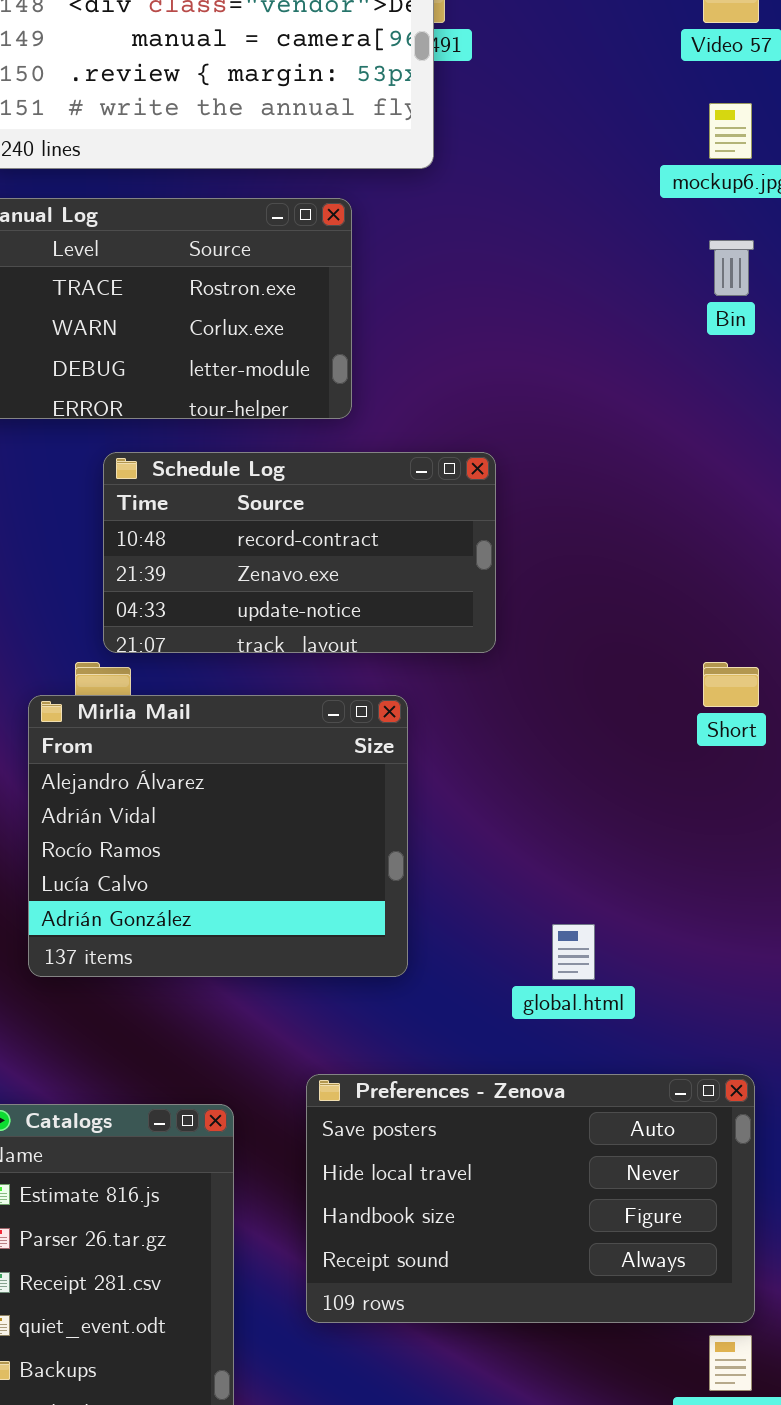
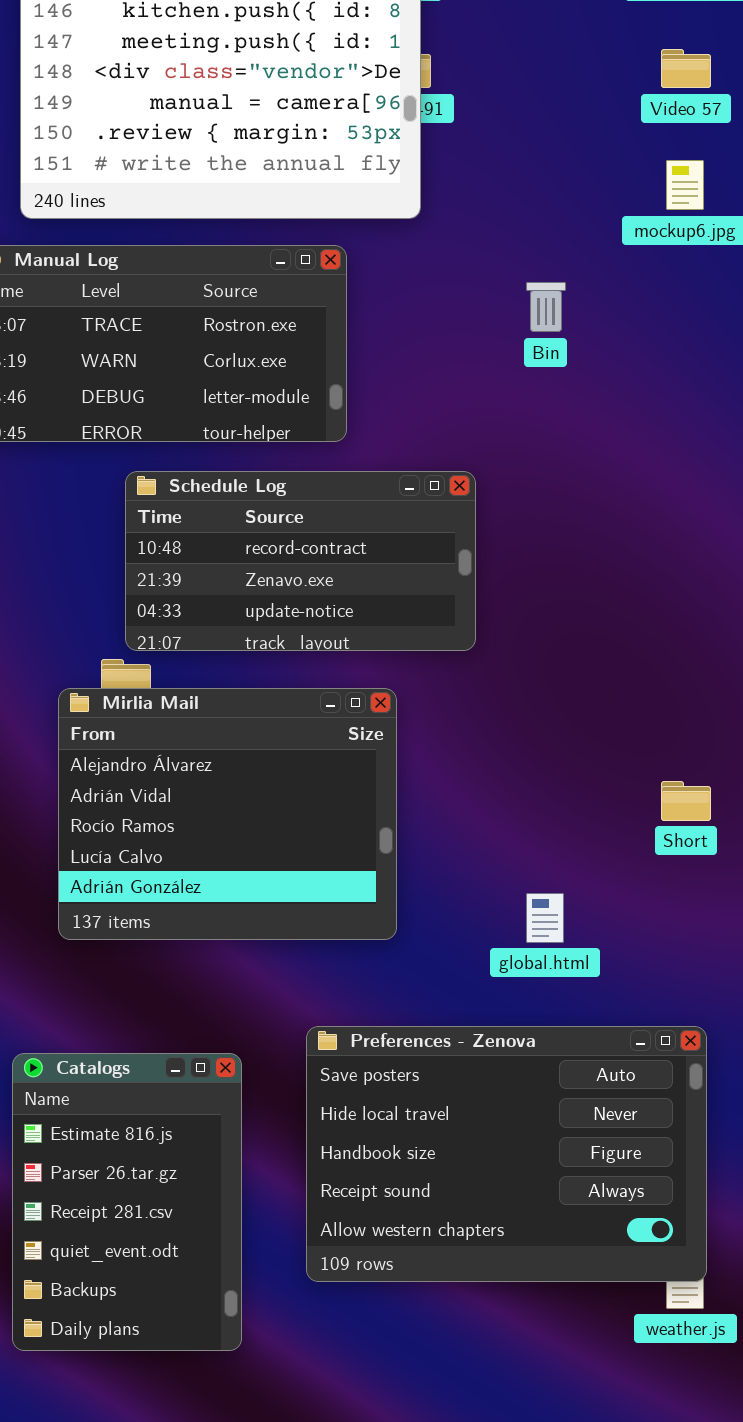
Bin: [709,240,754,296] -> [526,282,566,332], moved
Short: [703,662,759,707] -> [661,781,711,821], moved
Preferences - Zenova: [306,1074,755,1323] -> [306,1026,707,1282], resized

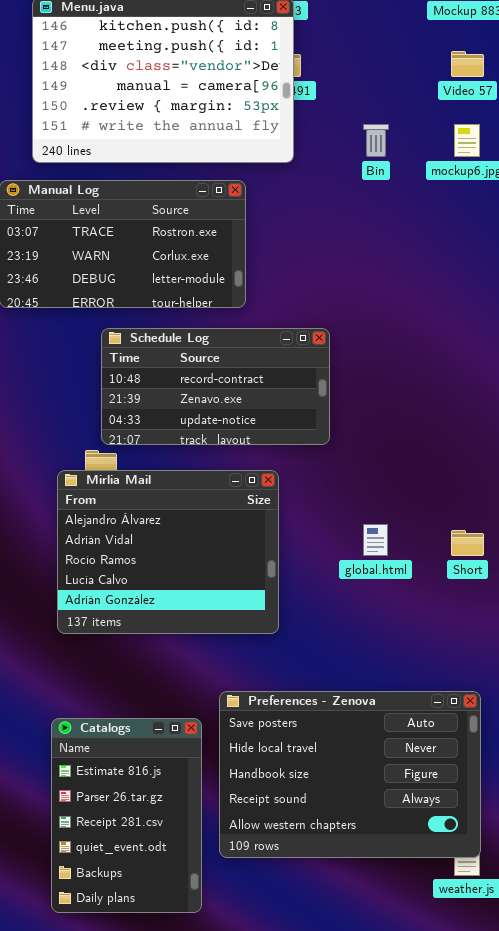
Bin: [526,282,566,332] -> [363,124,389,157], moved
global.html: [526,893,564,943] -> [363,524,388,556], moved
Catalogs: [12,1053,242,1351] -> [51,718,202,913], moved

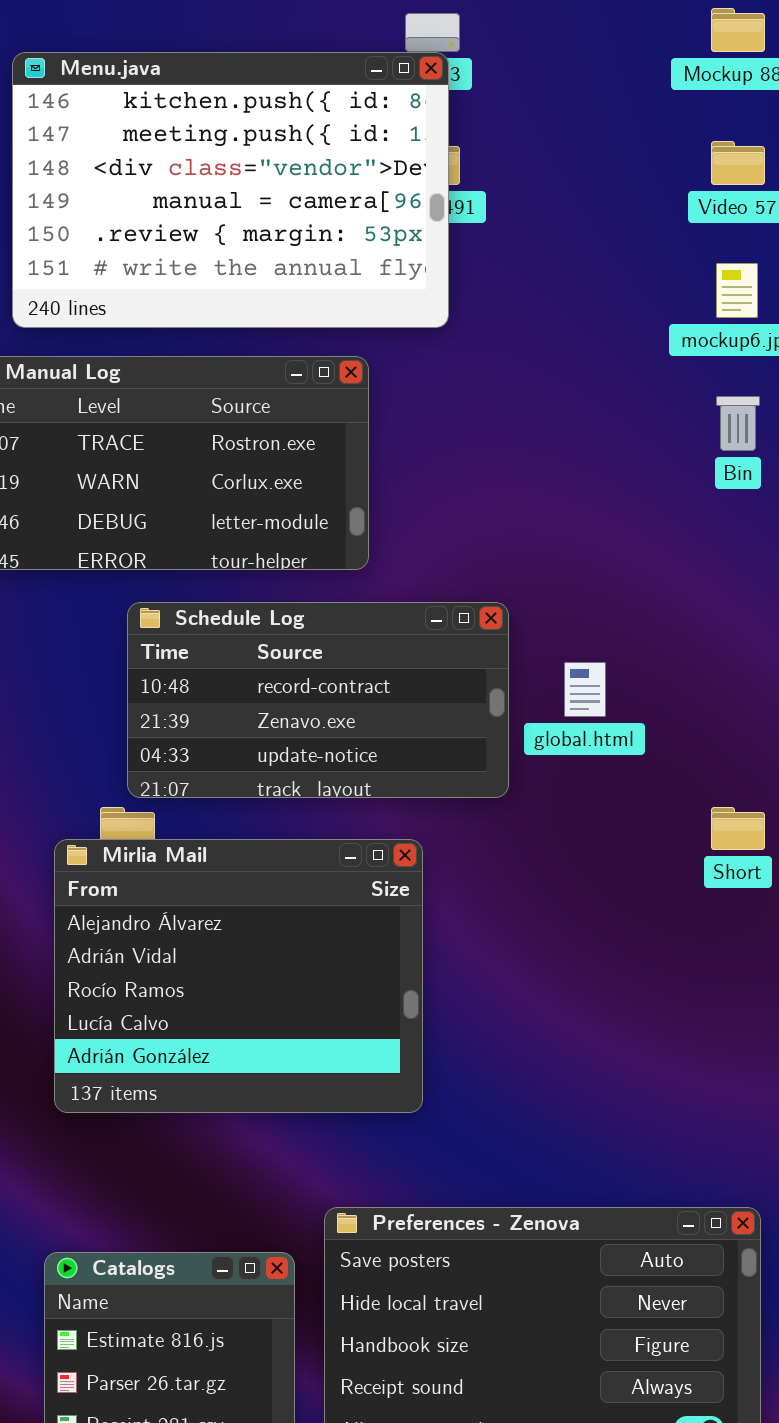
Bin: [363,124,389,157] -> [716,396,760,451], moved
global.html: [363,524,388,556] -> [564,662,606,717], moved
Short: [451,530,484,556] -> [711,807,765,850], moved

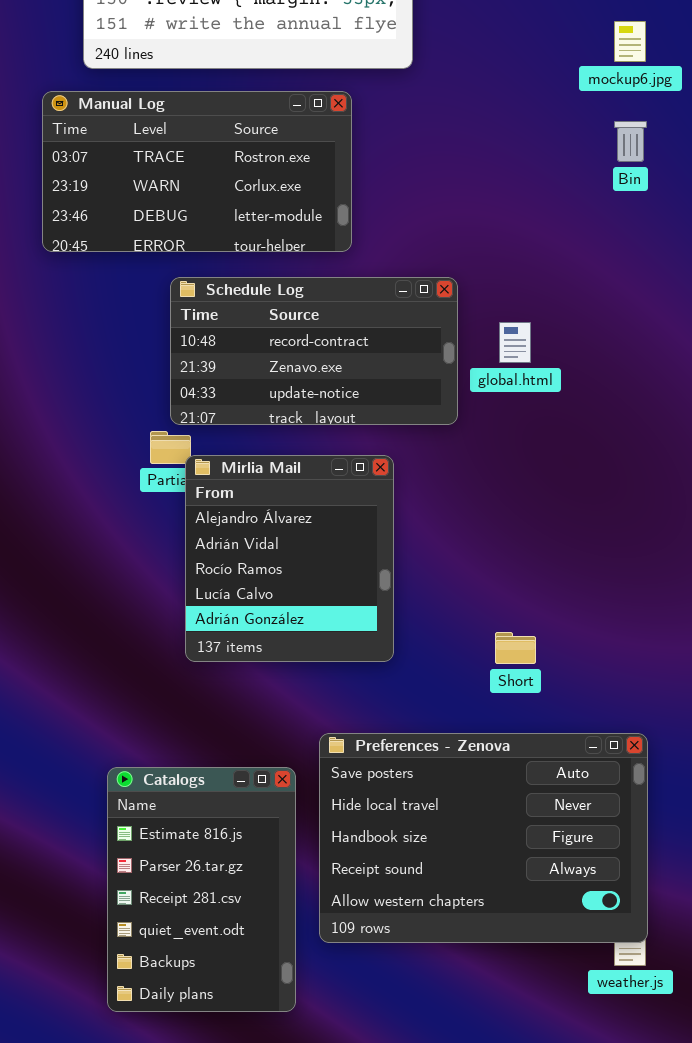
Short: [711,807,765,850] -> [495,632,536,664], moved
Mirlia Mail: [54,839,423,1113] -> [185,455,394,662], resized

